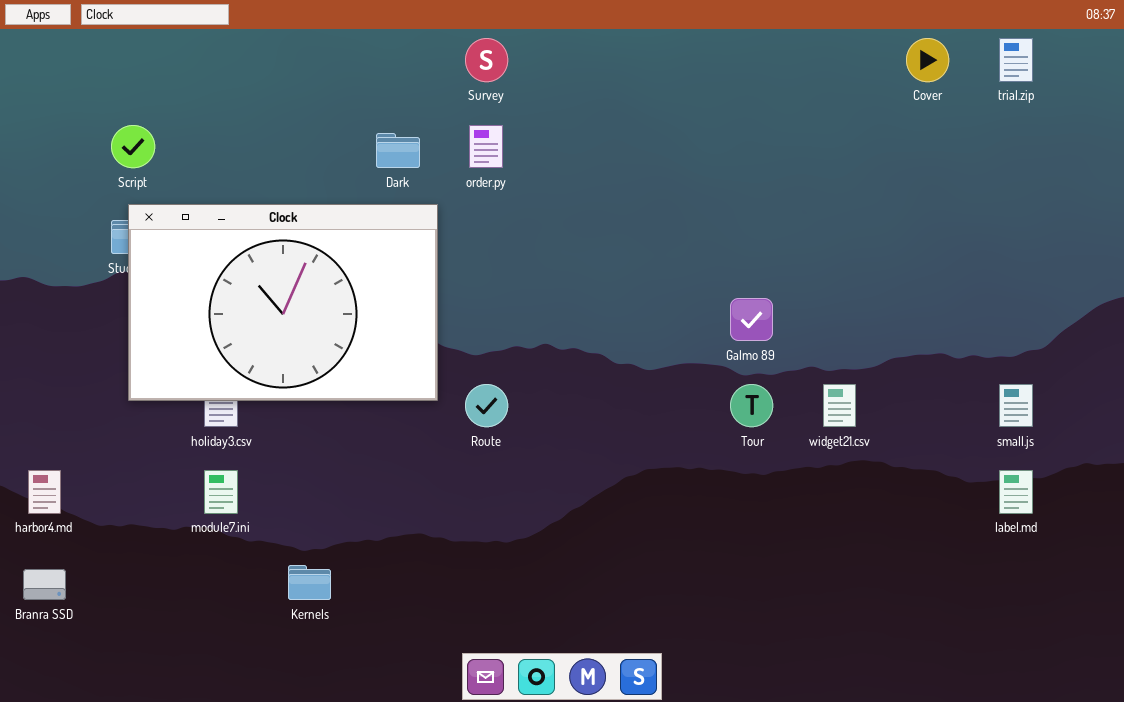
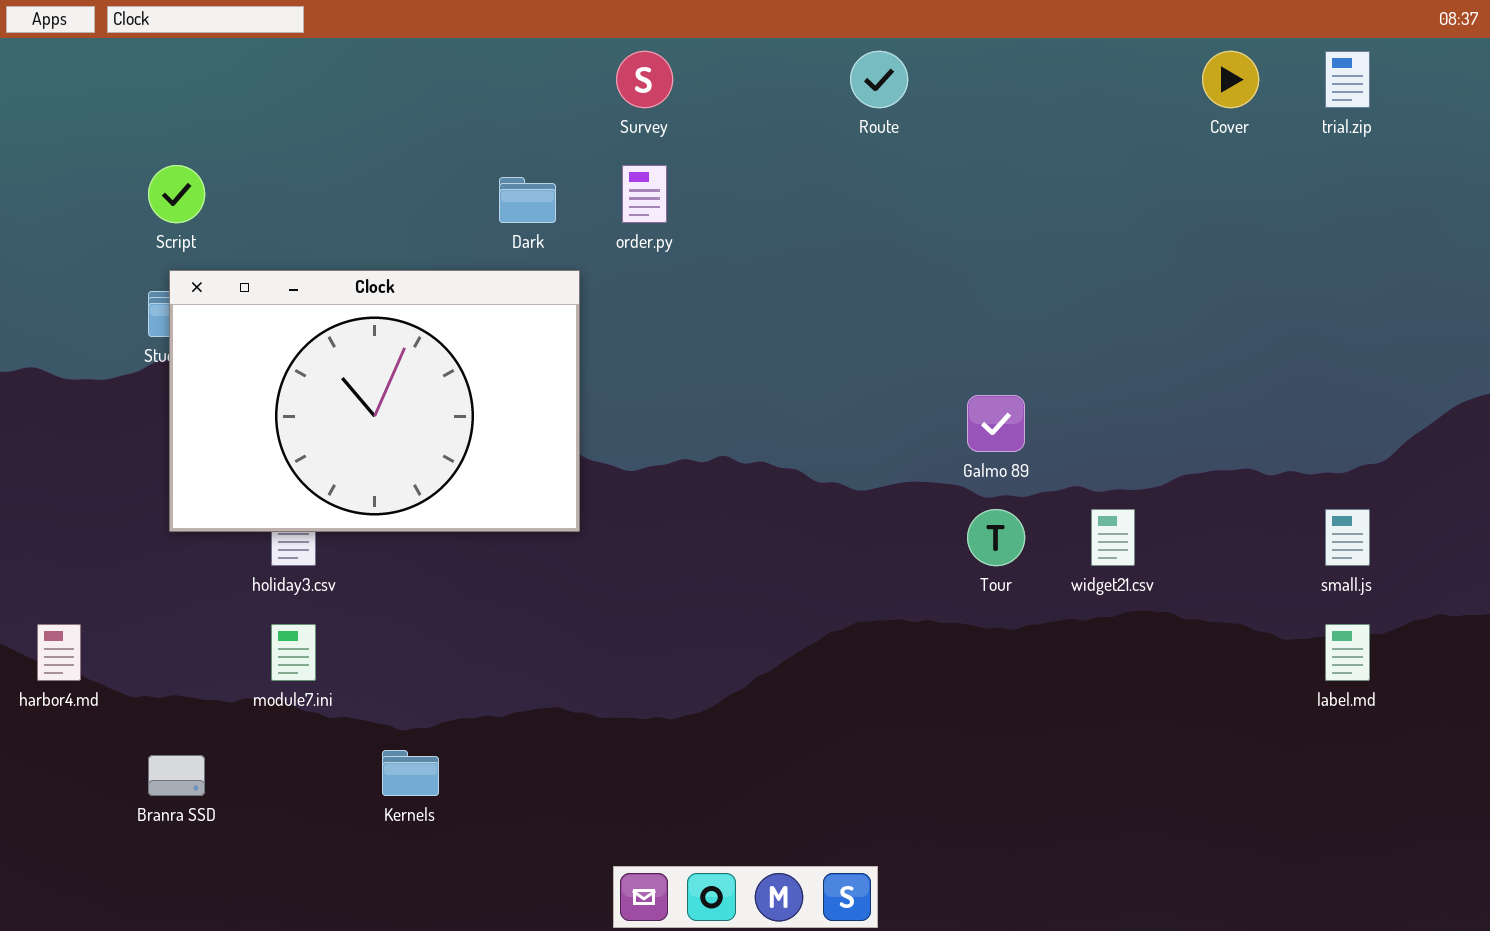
Route: [465,384,508,427] -> [850,51,908,108], moved
Branra SSD: [23,569,66,600] -> [148,755,205,796], moved

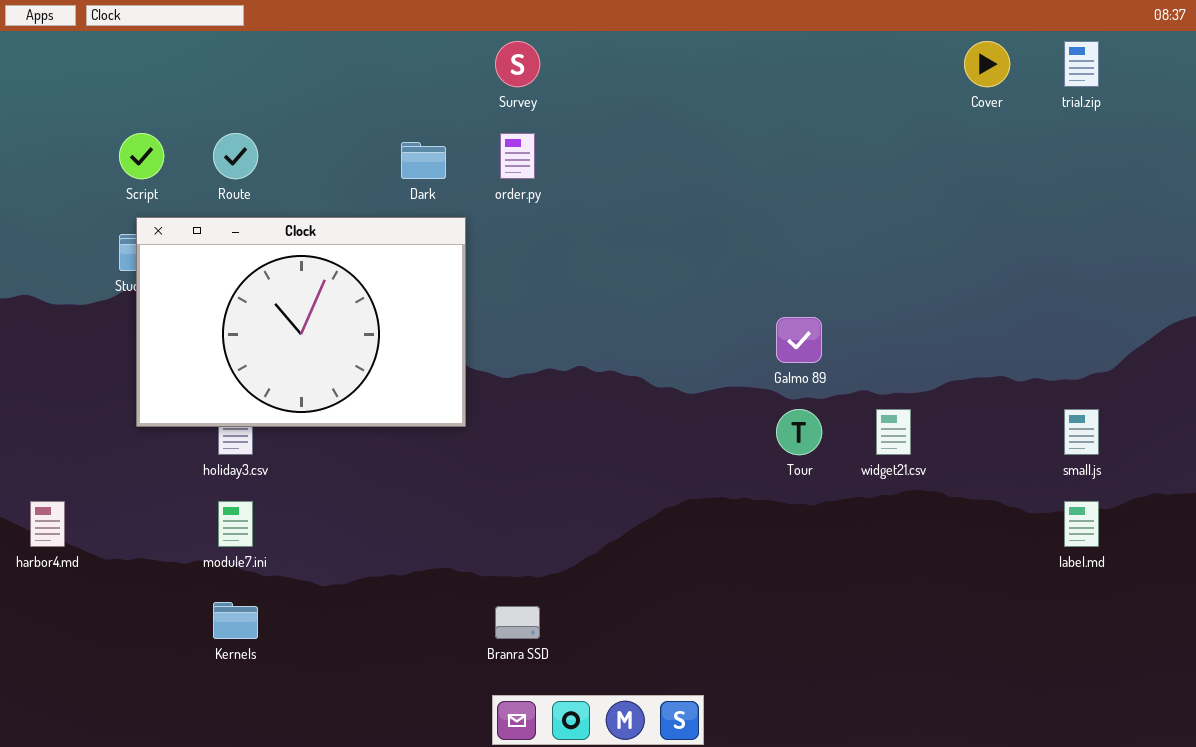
Route: [850,51,908,108] -> [213,133,258,179], moved
Kernels: [382,750,439,796] -> [213,602,258,639], moved
Branra SSD: [148,755,205,796] -> [495,606,540,639], moved

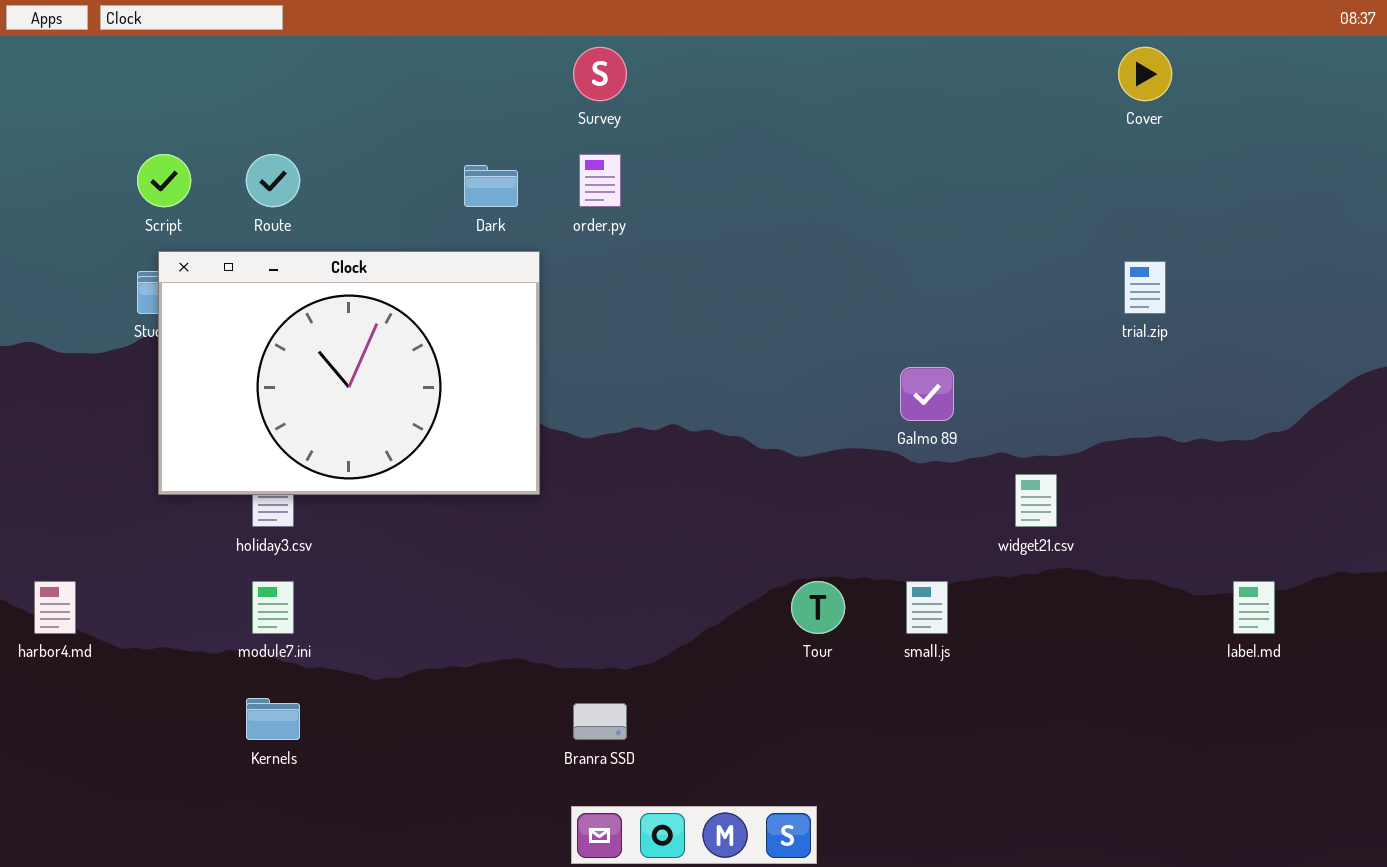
trial.zip: [1064,41,1099,87] -> [1124,261,1166,314], moved
Tour: [776,409,822,455] -> [791,581,845,634], moved
small.js: [1064,409,1099,455] -> [906,581,948,634], moved

